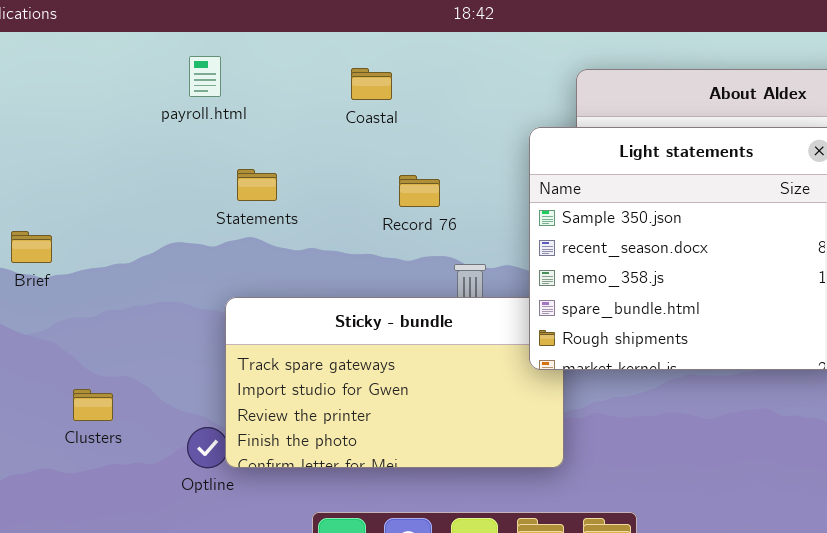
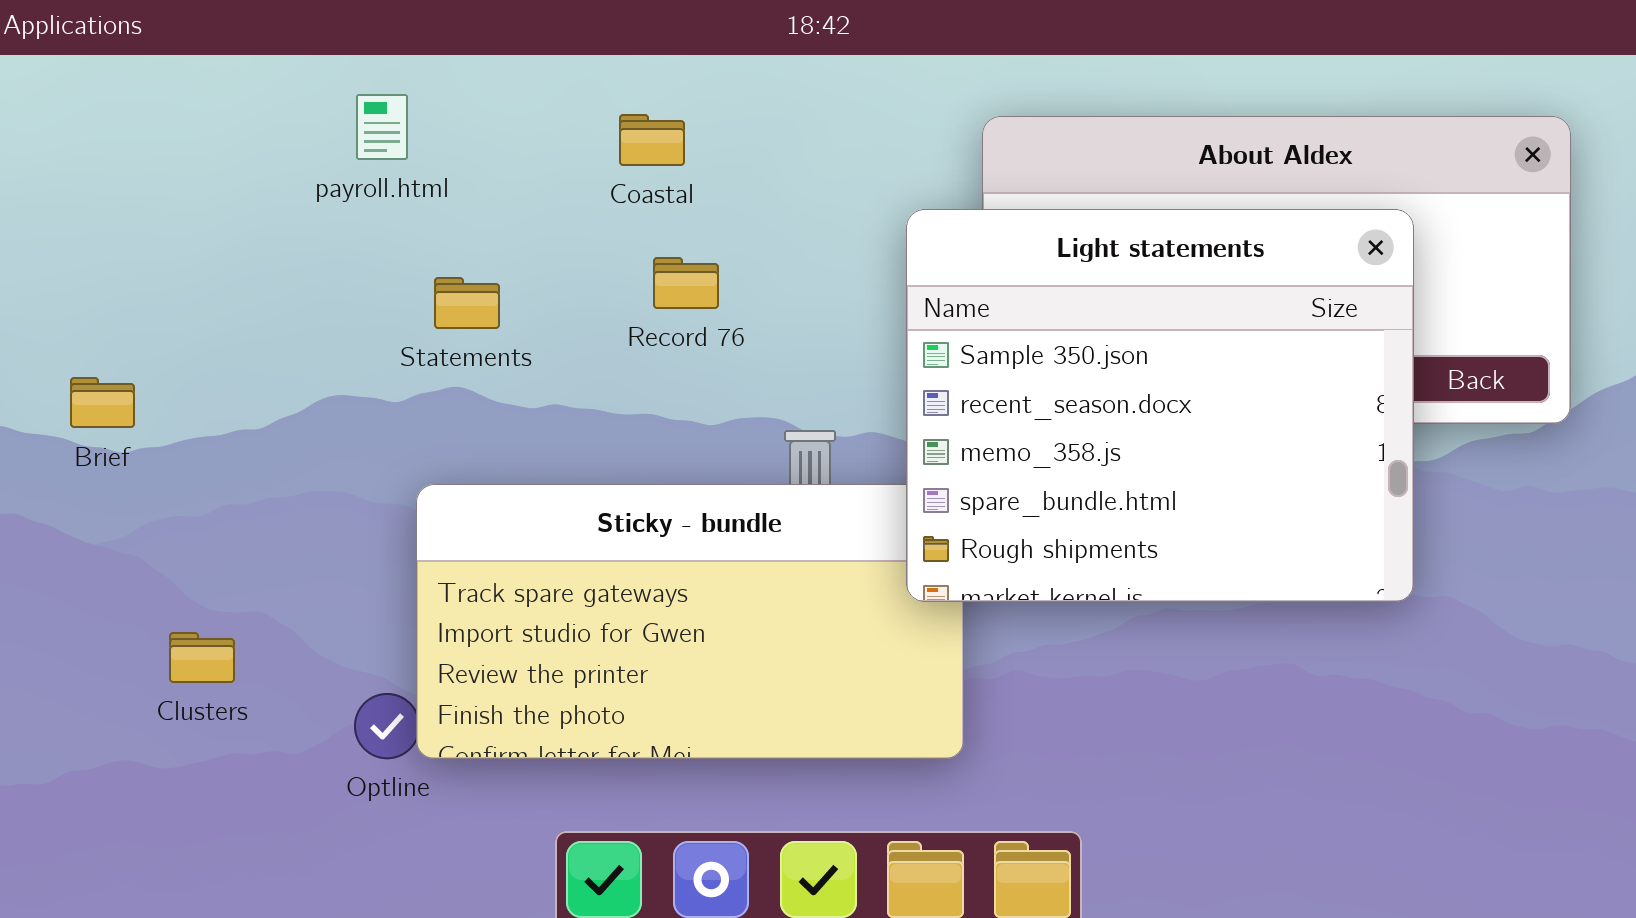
Record 76: [399,175,440,207] -> [653,257,719,309], moved

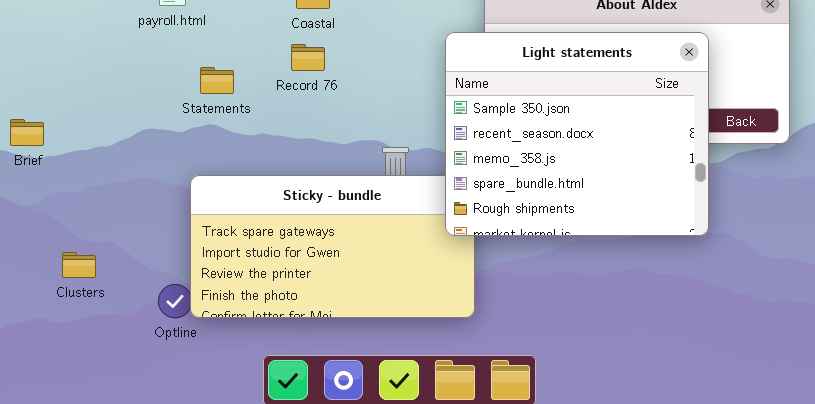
Record 76: [653,257,719,309] -> [291,44,325,71], moved

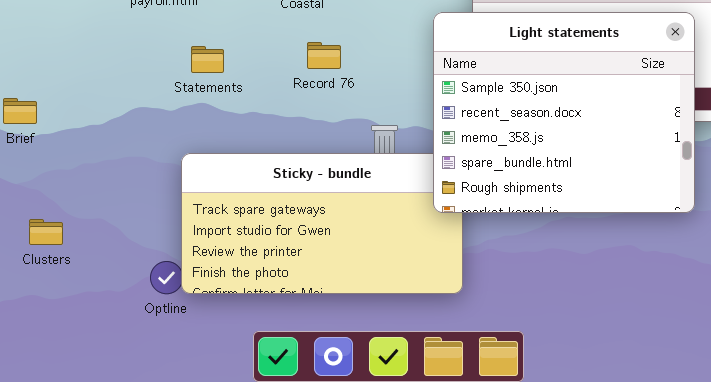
Record 76: [291,44,325,71] -> [307,42,341,69], moved
Clusters: [62,252,96,278] -> [29,219,63,245], moved

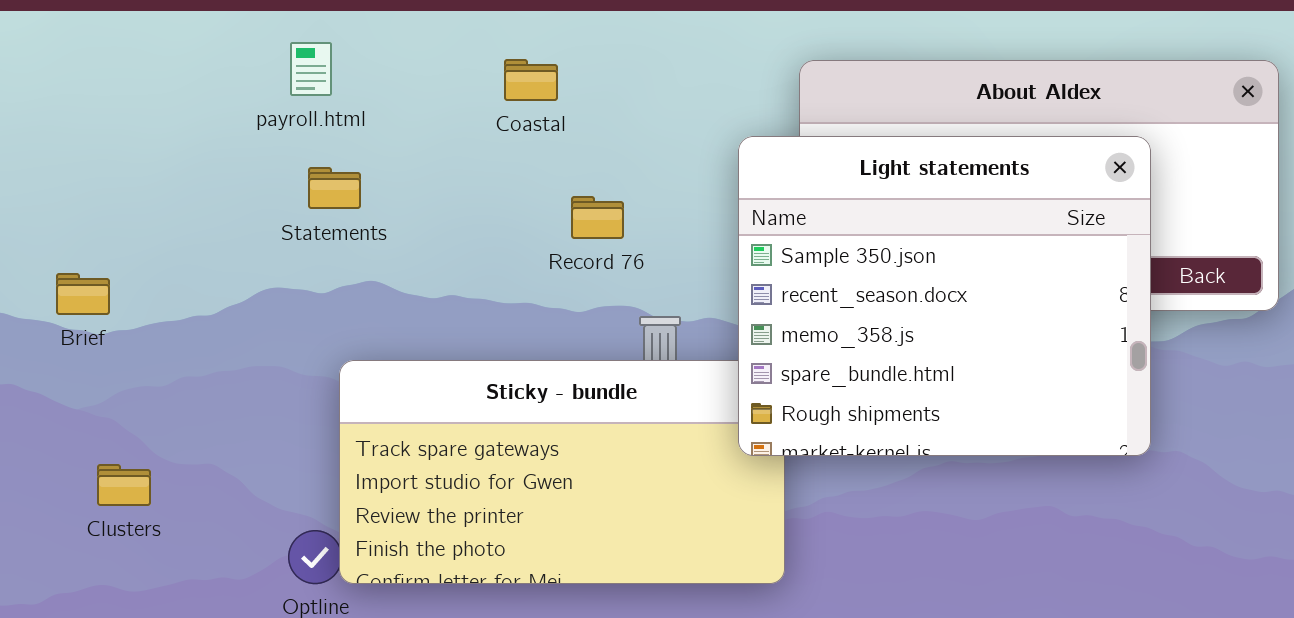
Record 76: [307,42,341,69] -> [571,196,624,239], moved
Statements: [191,46,224,73] -> [308,167,361,209], moved

